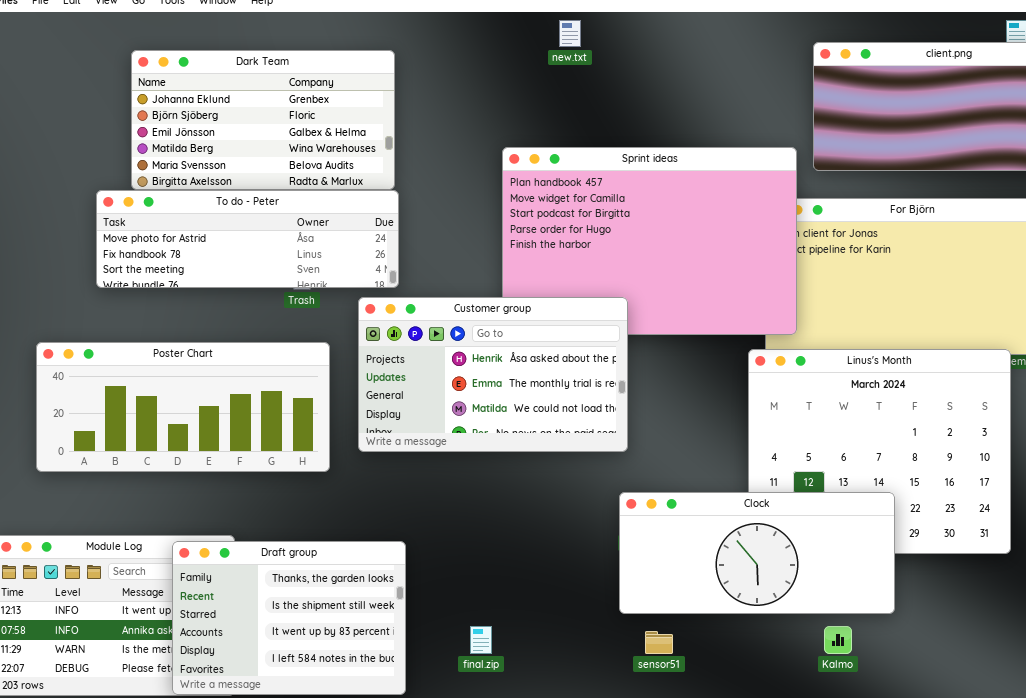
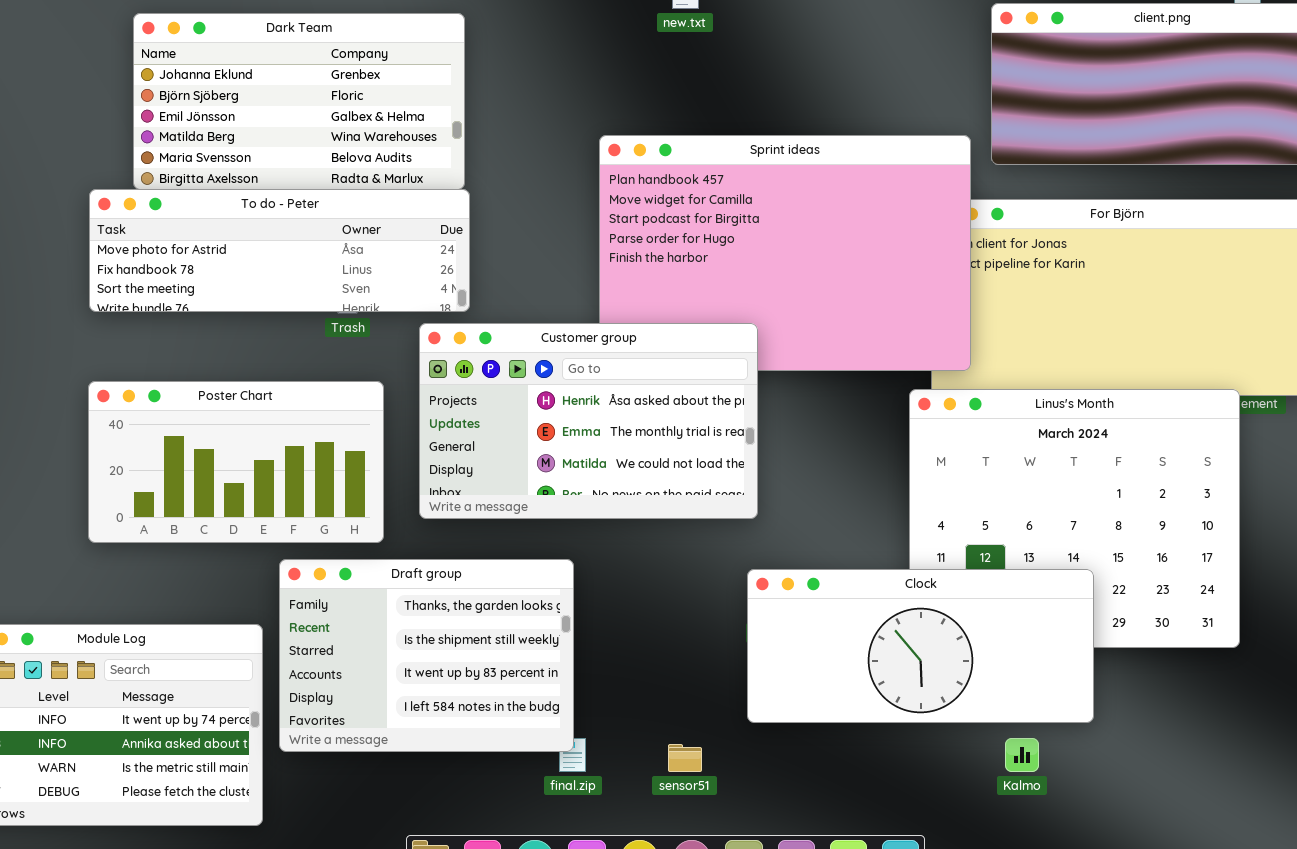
Poster Chart: [36,342,330,472] -> [88,381,384,543], resized
Draft group: [172,541,406,695] -> [279,559,574,752], moved
sensor51: [645,631,673,654] -> [668,744,702,772], moved

